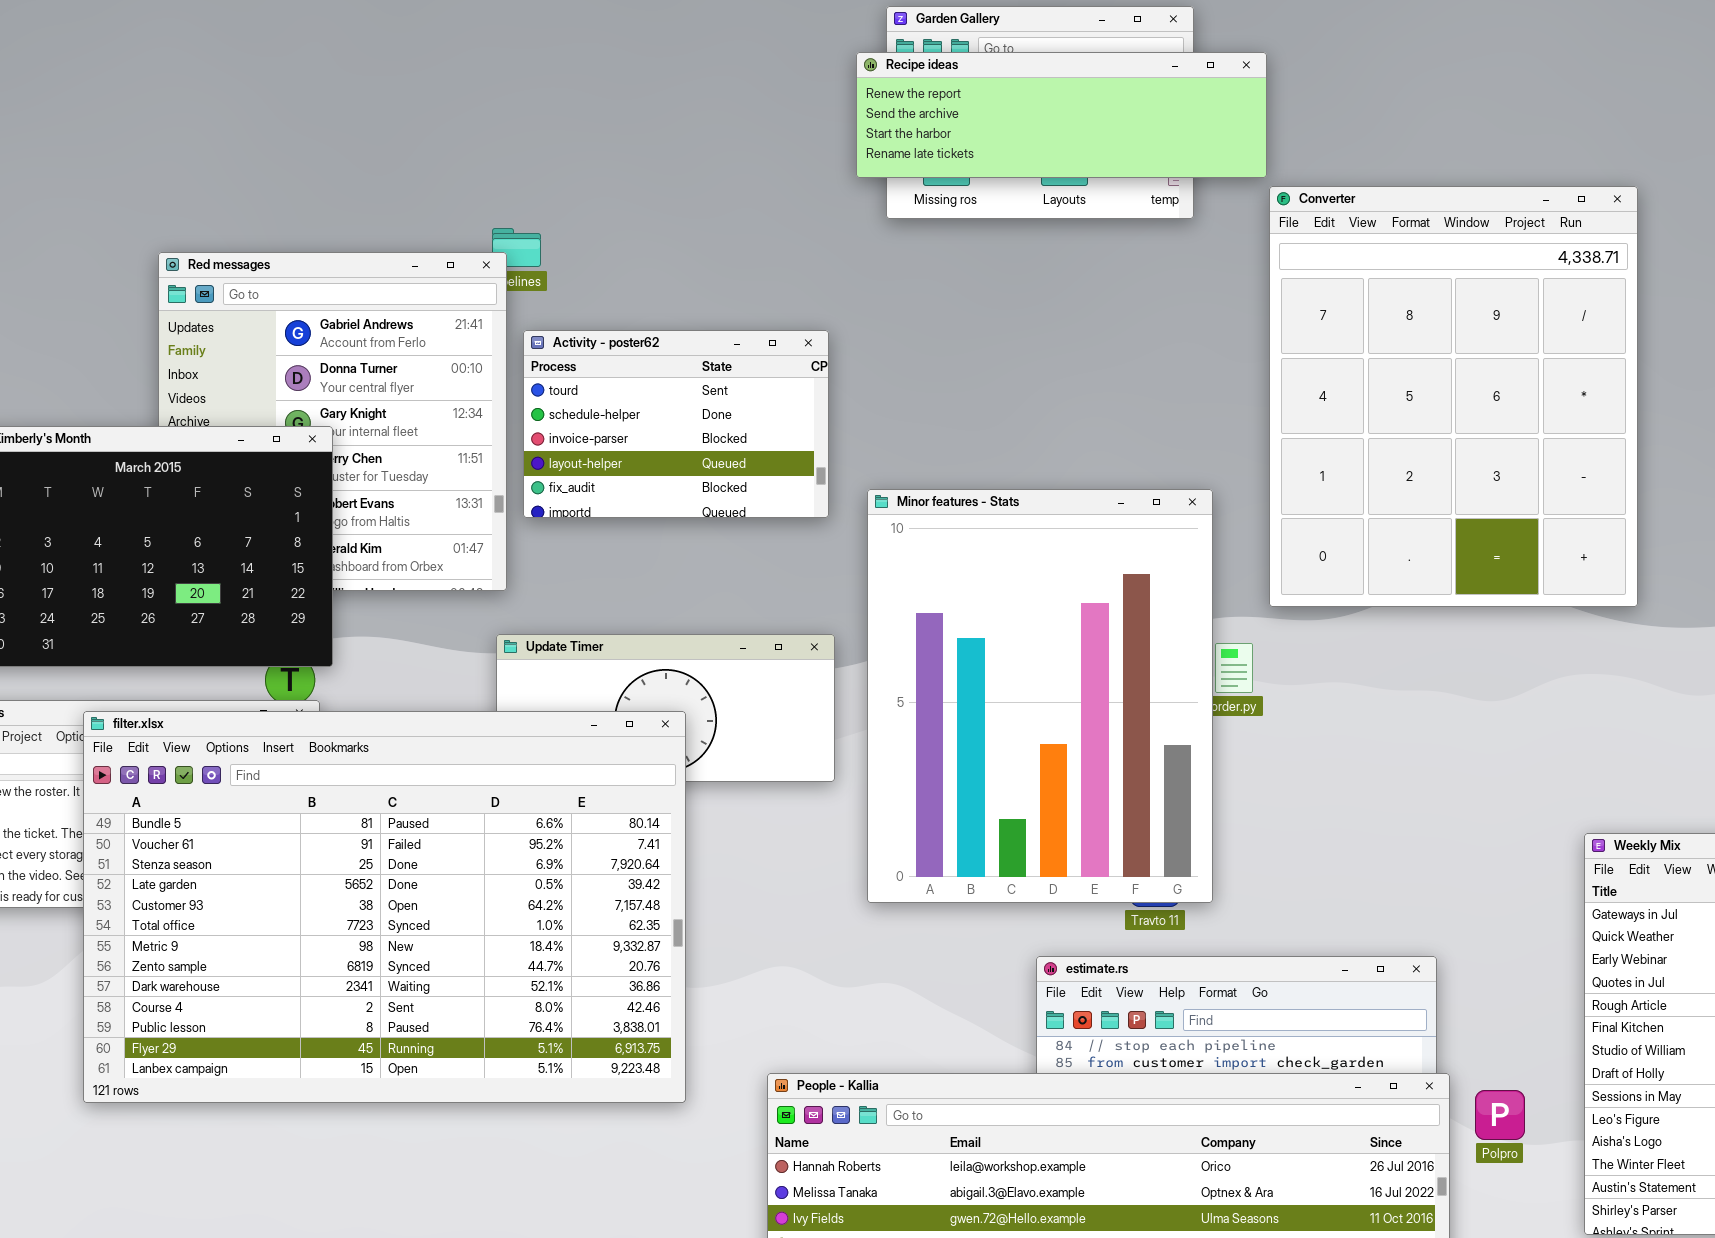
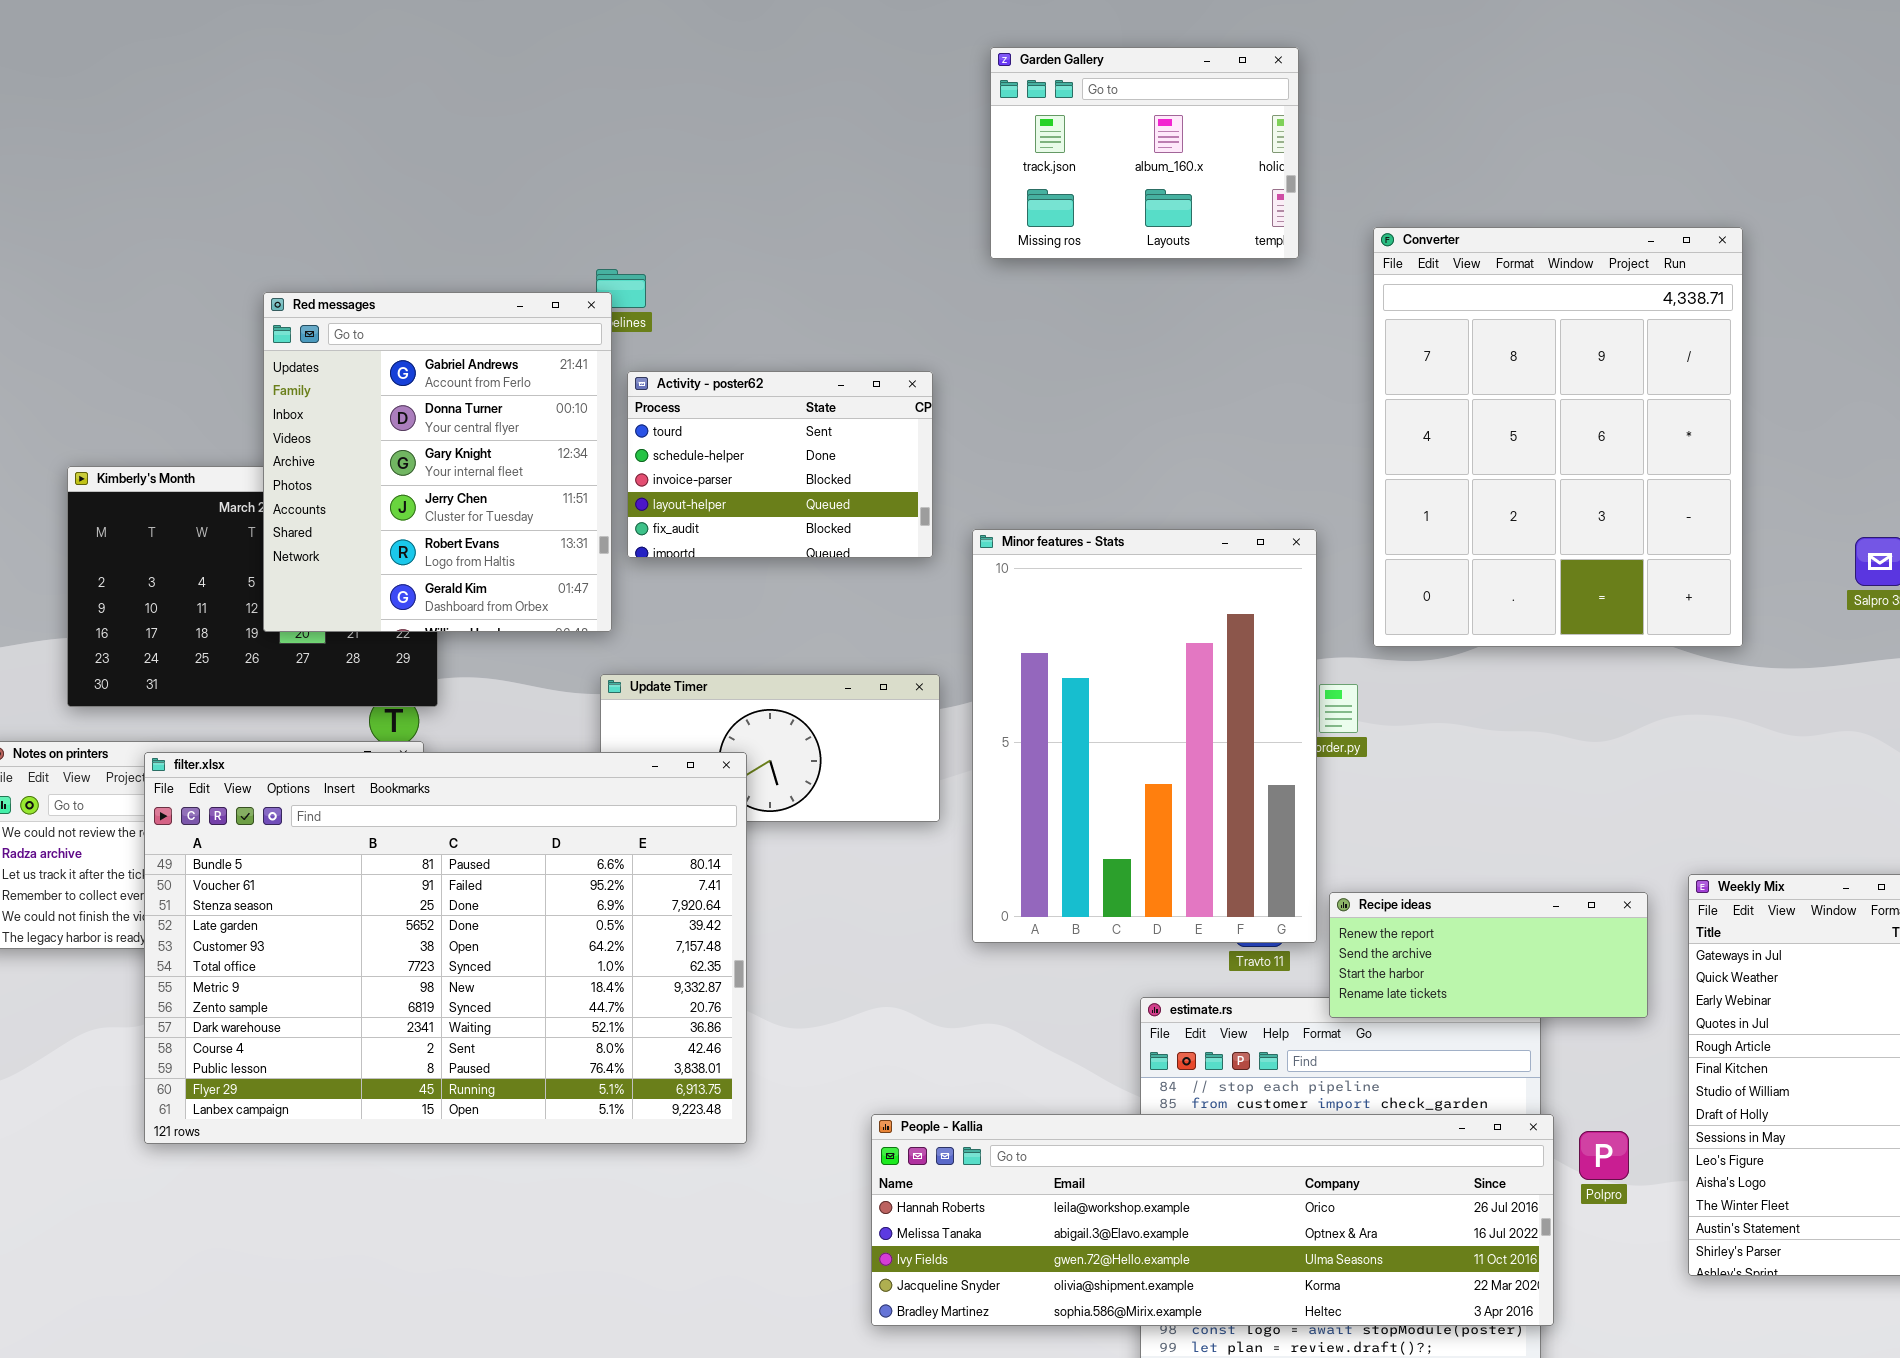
Recipe ideas: [856,52,1267,178] -> [1329,892,1648,1018], moved, resized
Red messages: [158,252,507,591] -> [263,292,612,632], raised
filter.xlsx: [83,711,686,1103] -> [144,752,747,1144], moved

